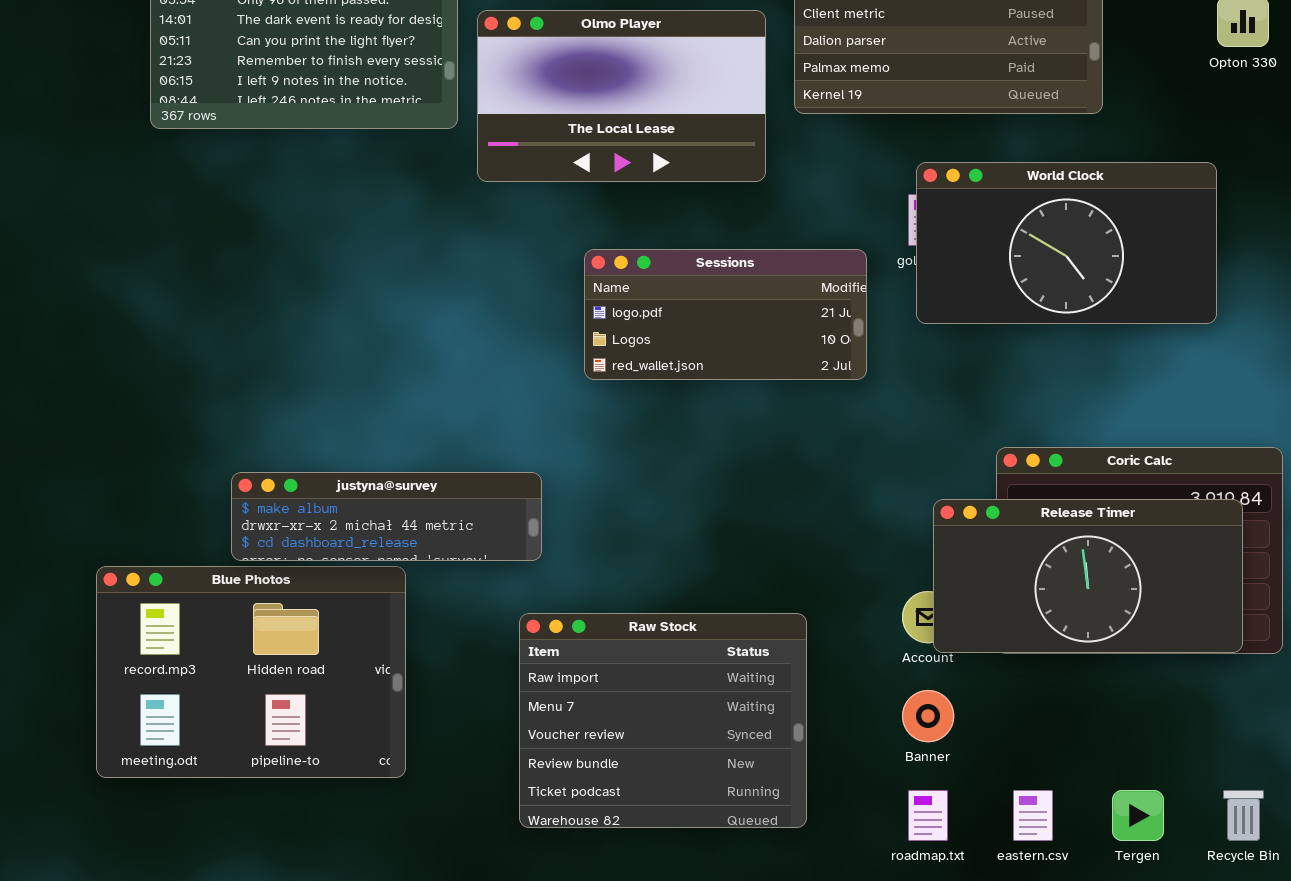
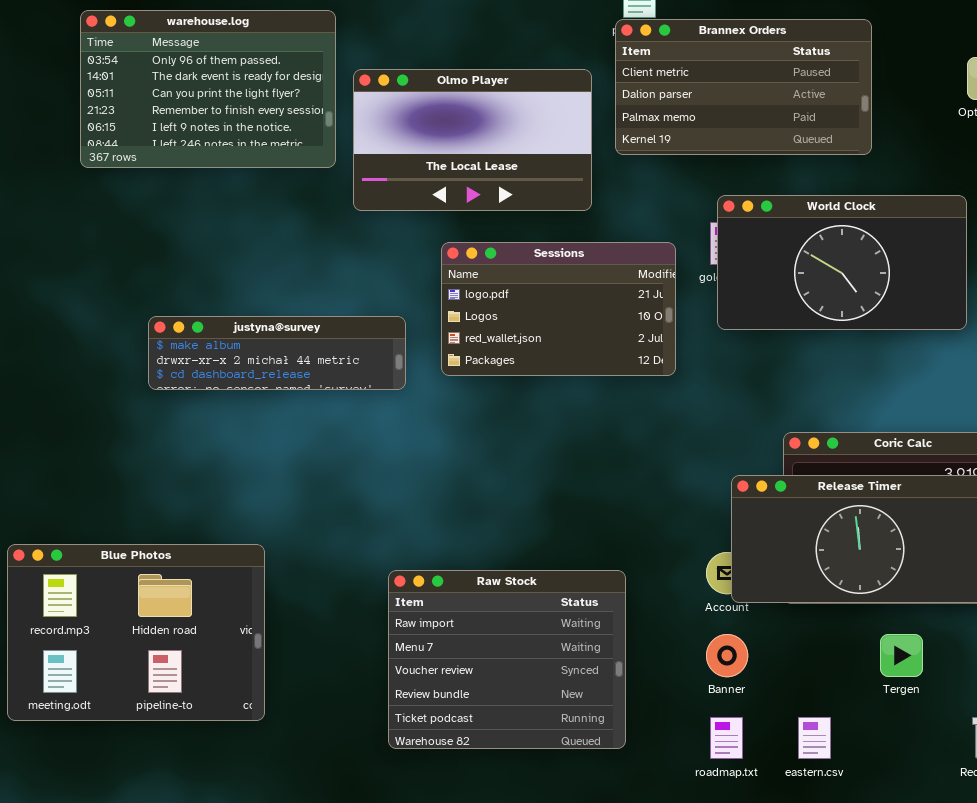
Sessions: [584,249,867,380] -> [441,242,676,376], resized
justyna@survey: [231,472,542,561] -> [148,316,406,390], moved
Blue Photos: [96,566,406,778] -> [7,544,265,721], moved
Tergen: [1112,790,1164,841] -> [880,634,923,677], moved

